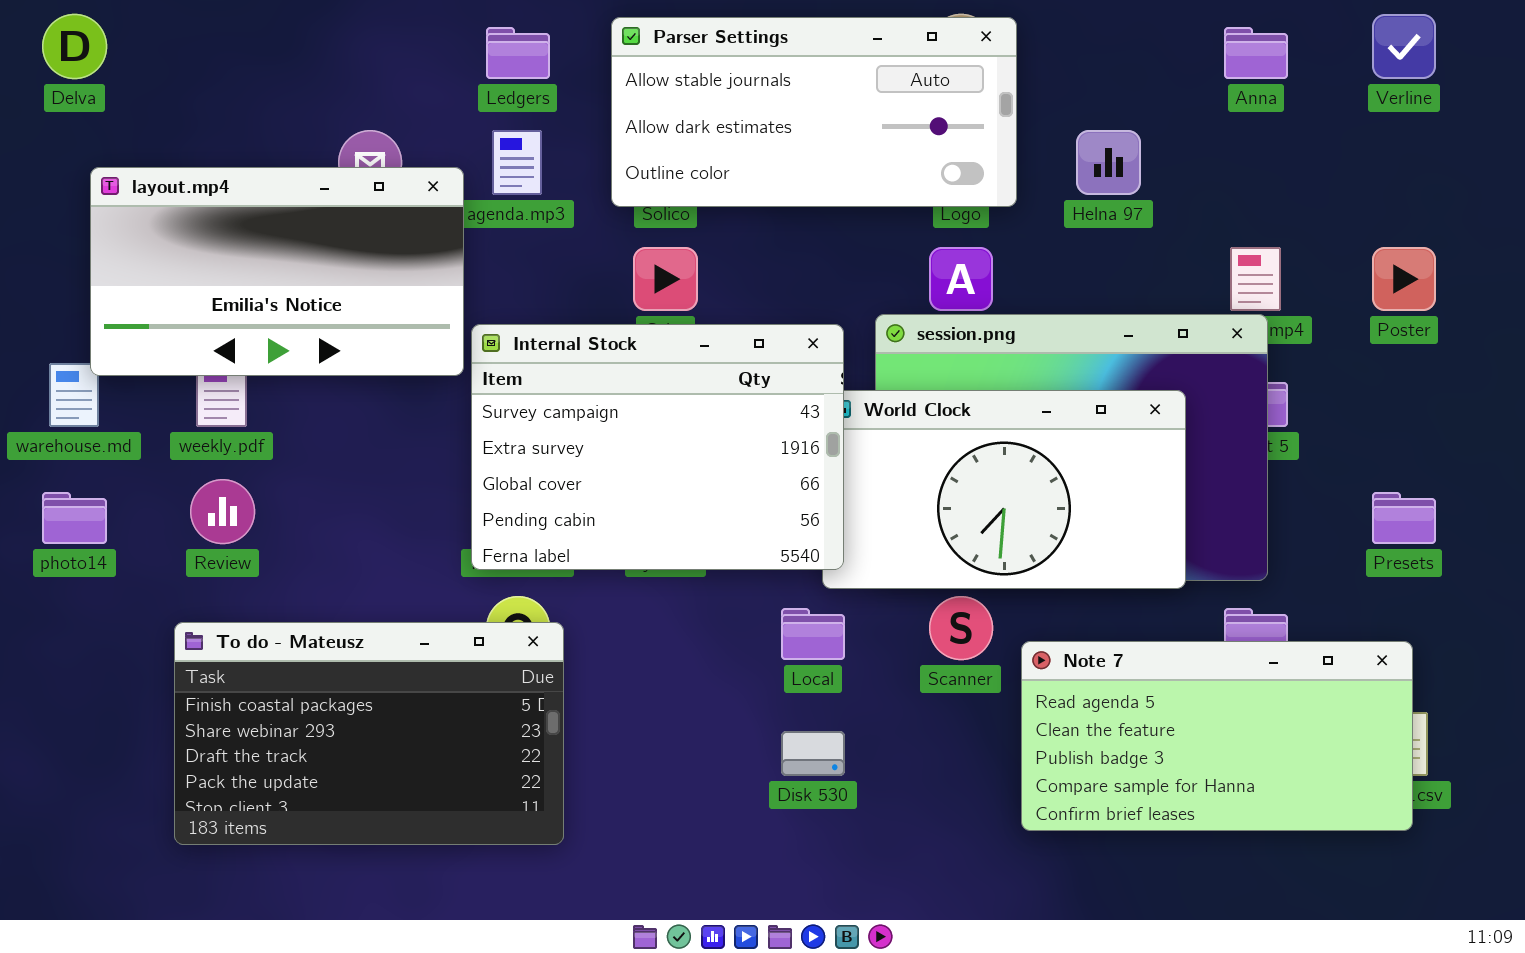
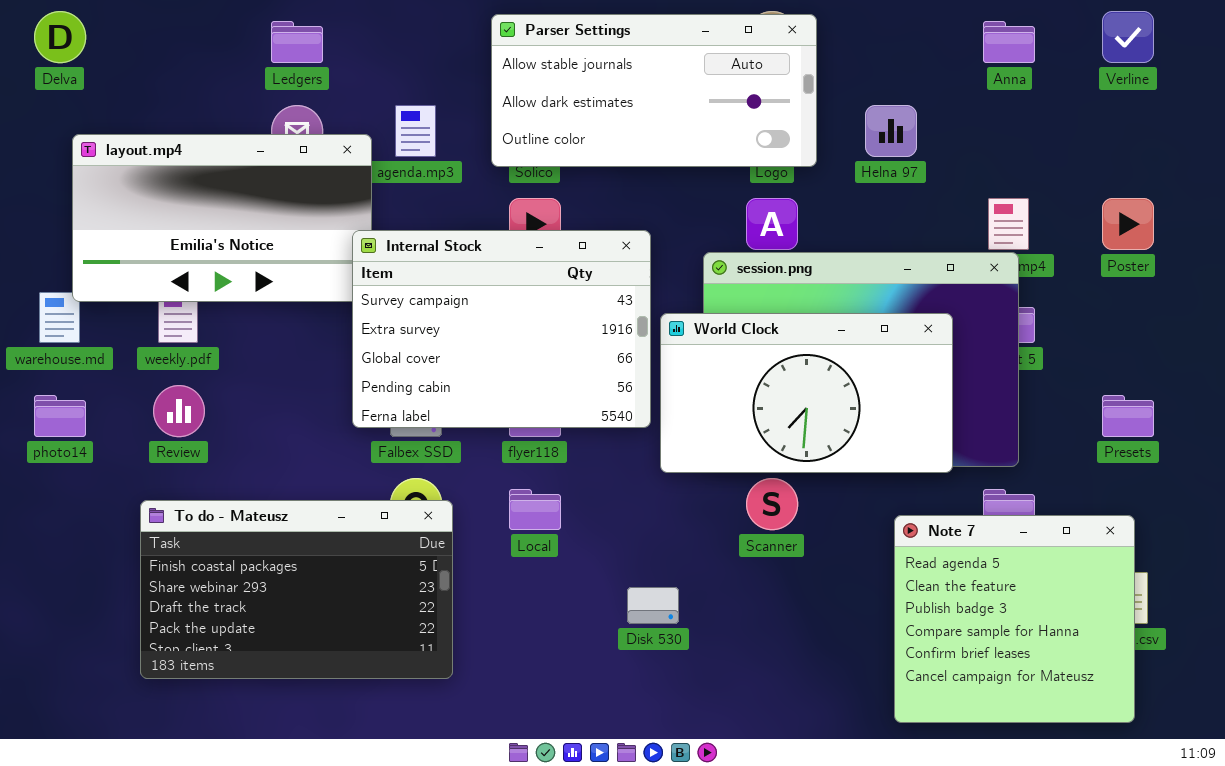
Ledgers: [486,27,550,79] -> [271,21,323,63], moved
Internal Stock: [471,324,844,570] -> [352,230,651,428], moved
Local: [781,608,845,660] -> [509,489,561,530], moved
Note 7: [1021,641,1413,831] -> [894,515,1135,723], resized

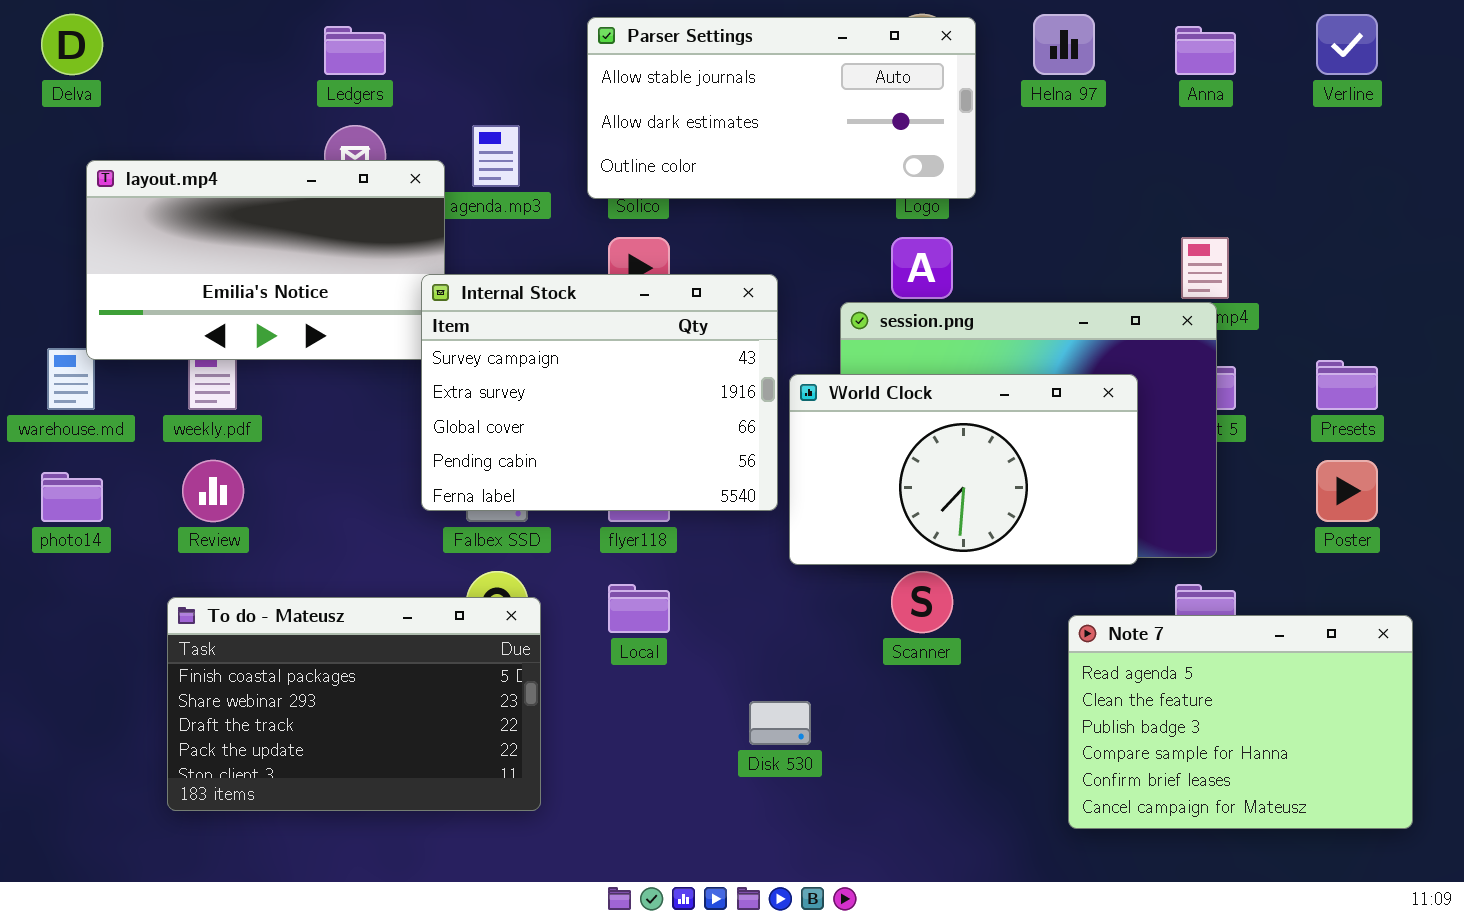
Helna 97: [865,105,917,157] -> [1033,14,1095,75], moved
Poster: [1102,198,1154,250] -> [1316,460,1378,522], moved
Presets: [1102,395,1154,437] -> [1316,360,1378,410], moved
Note 7: [894,515,1135,723] -> [1068,615,1413,829], resized

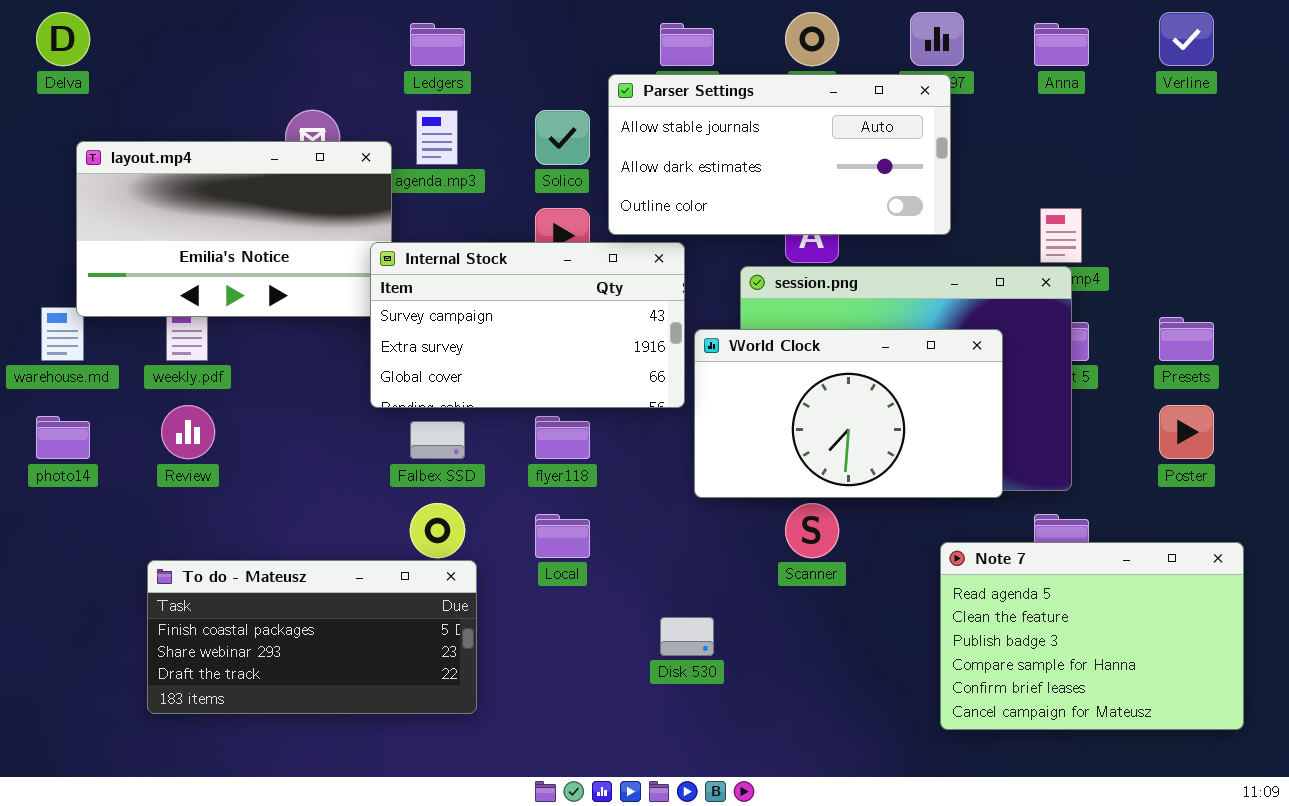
Parser Settings: [587,17,976,199] -> [608,74,951,235], moved
Ledgers: [324,26,386,75] -> [410,23,465,66], moved
Internal Stock: [421,274,778,511] -> [370,242,685,408], resized
To do - Mateusz: [167,597,541,811] -> [147,560,477,714], resized

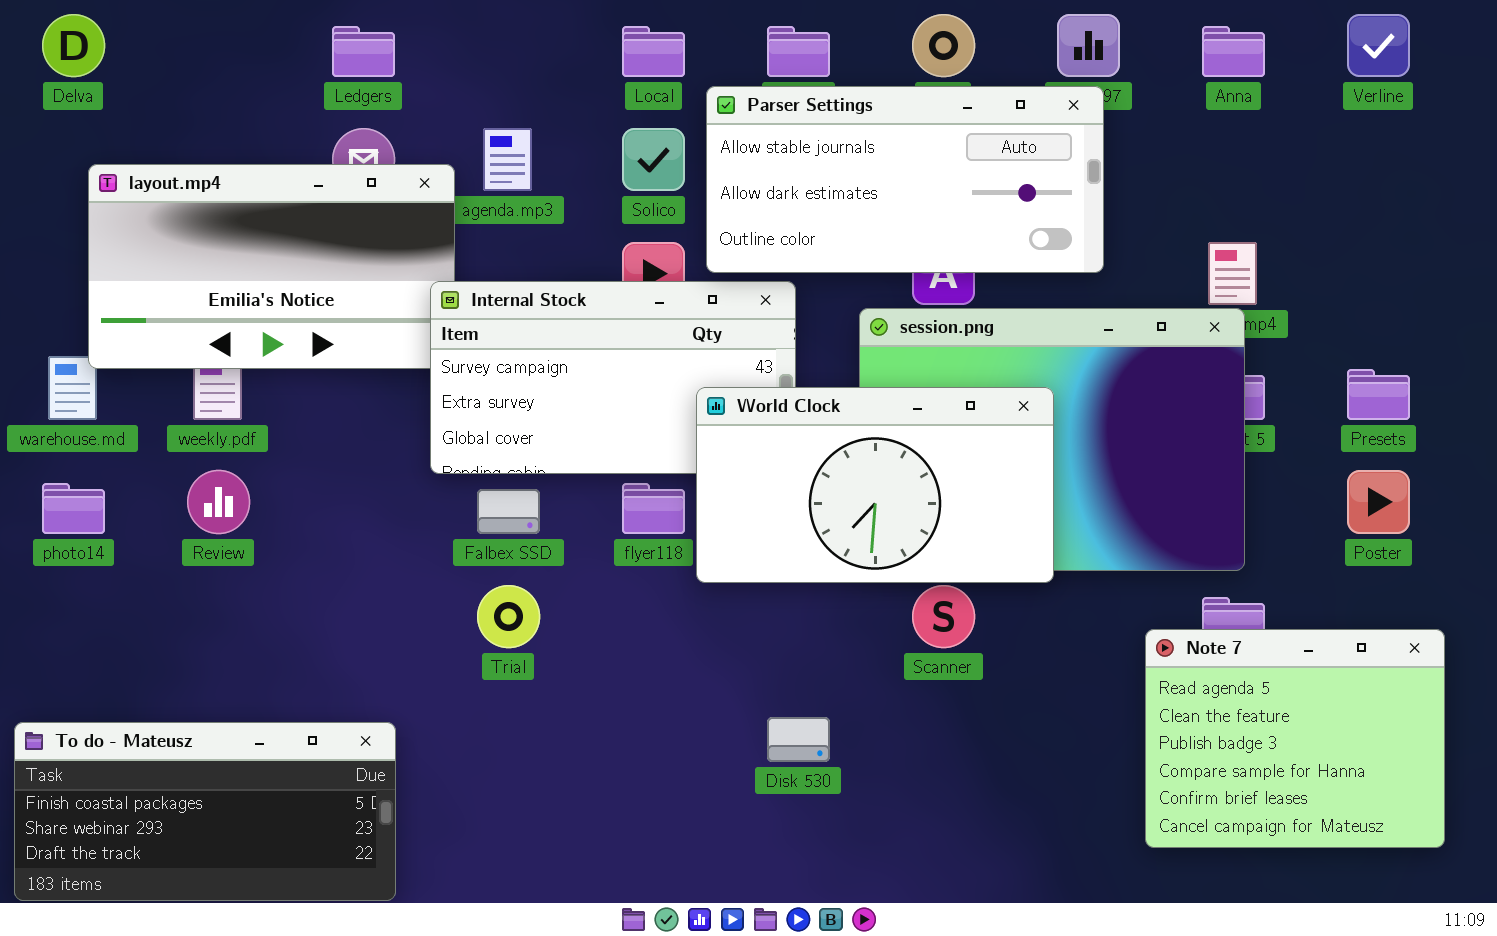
Ledgers: [410,23,465,66] -> [332,26,395,77], moved
World Clock: [694,329,1003,498] -> [696,387,1054,583], moved
Local: [535,514,590,558] -> [622,26,685,77], moved
Note 7: [940,542,1244,730] -> [1145,629,1445,848], resized
To do - Mateusz: [147,560,477,714] -> [14,722,396,901], moved

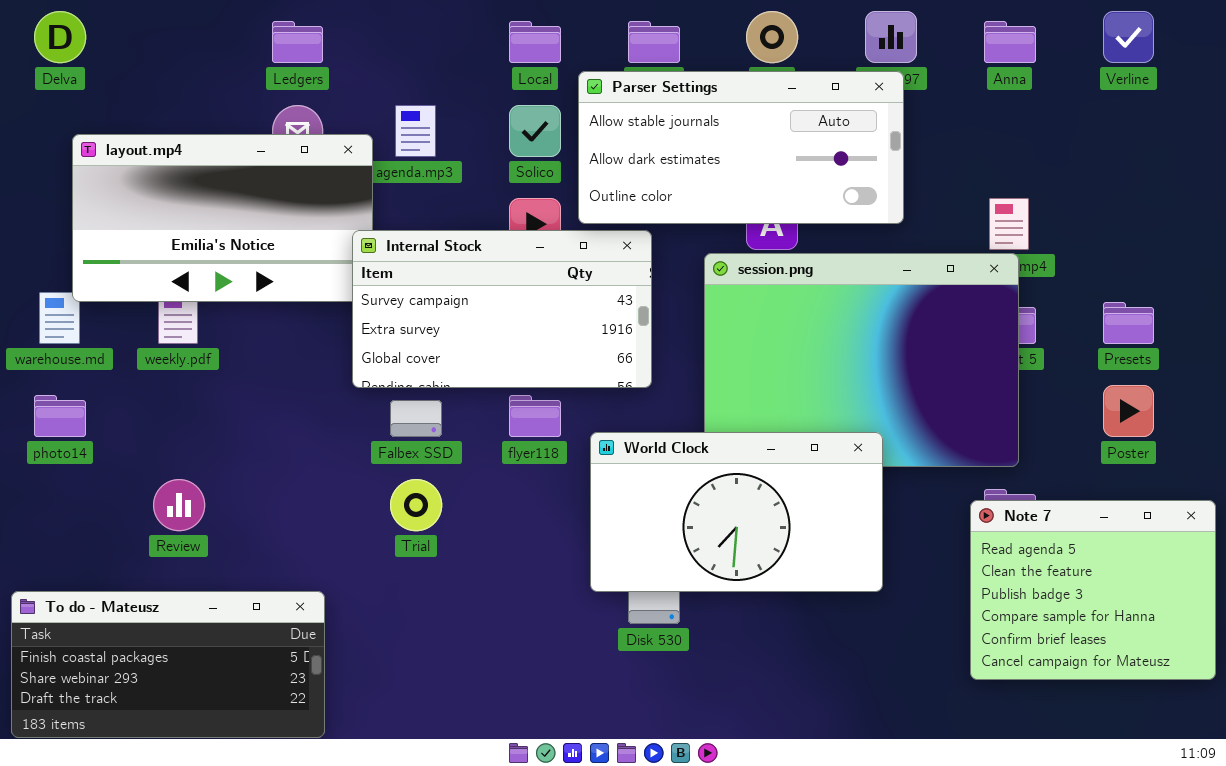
World Clock: [696,387,1054,583] -> [590,432,883,592], moved
Review: [187,470,250,534] -> [153,479,205,531], moved
Note 7: [1145,629,1445,848] -> [970,500,1216,680], moved

